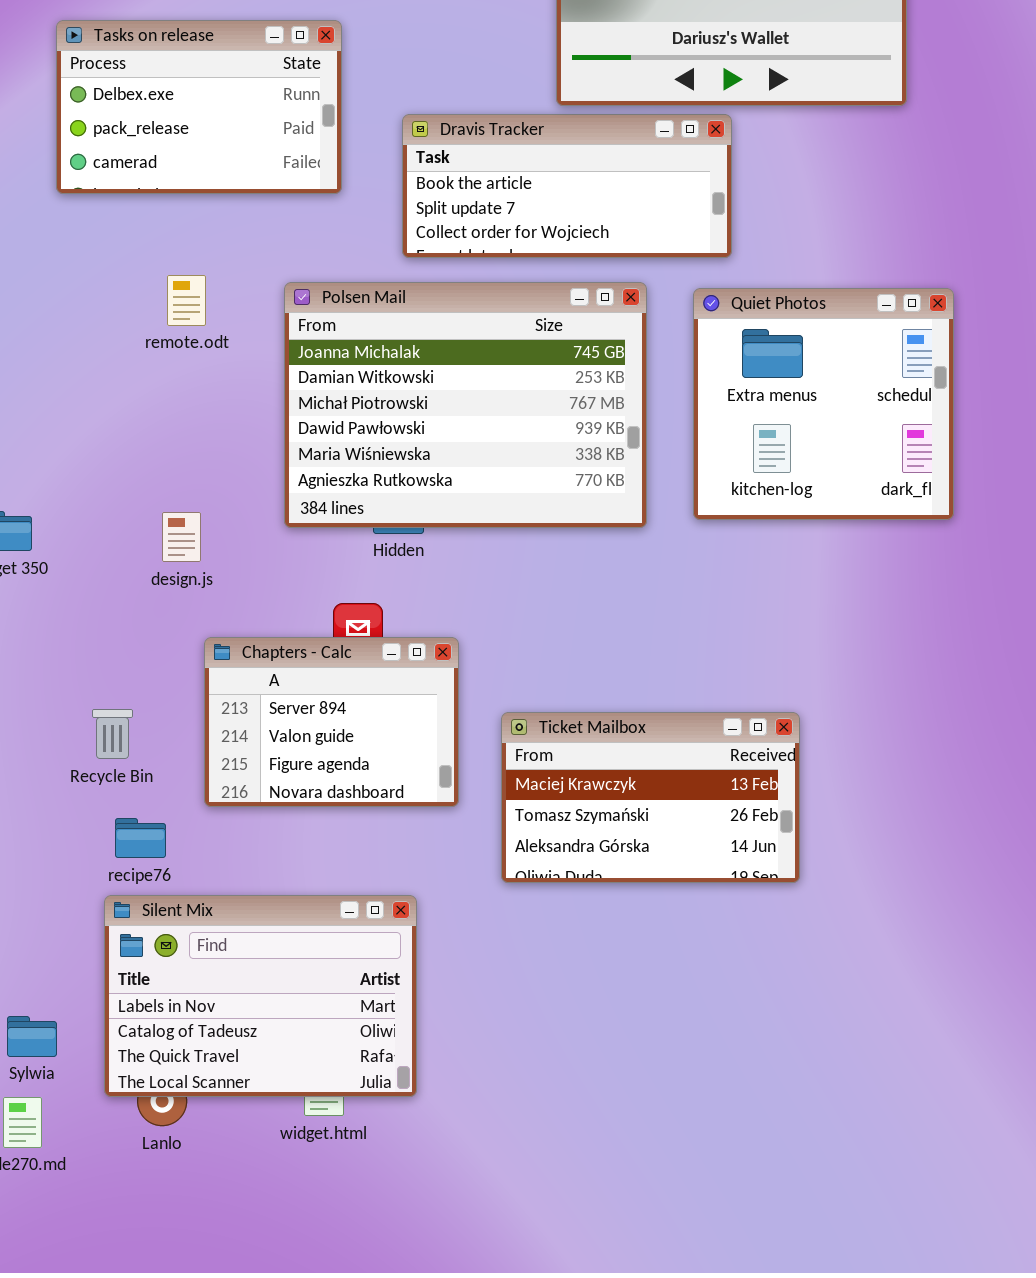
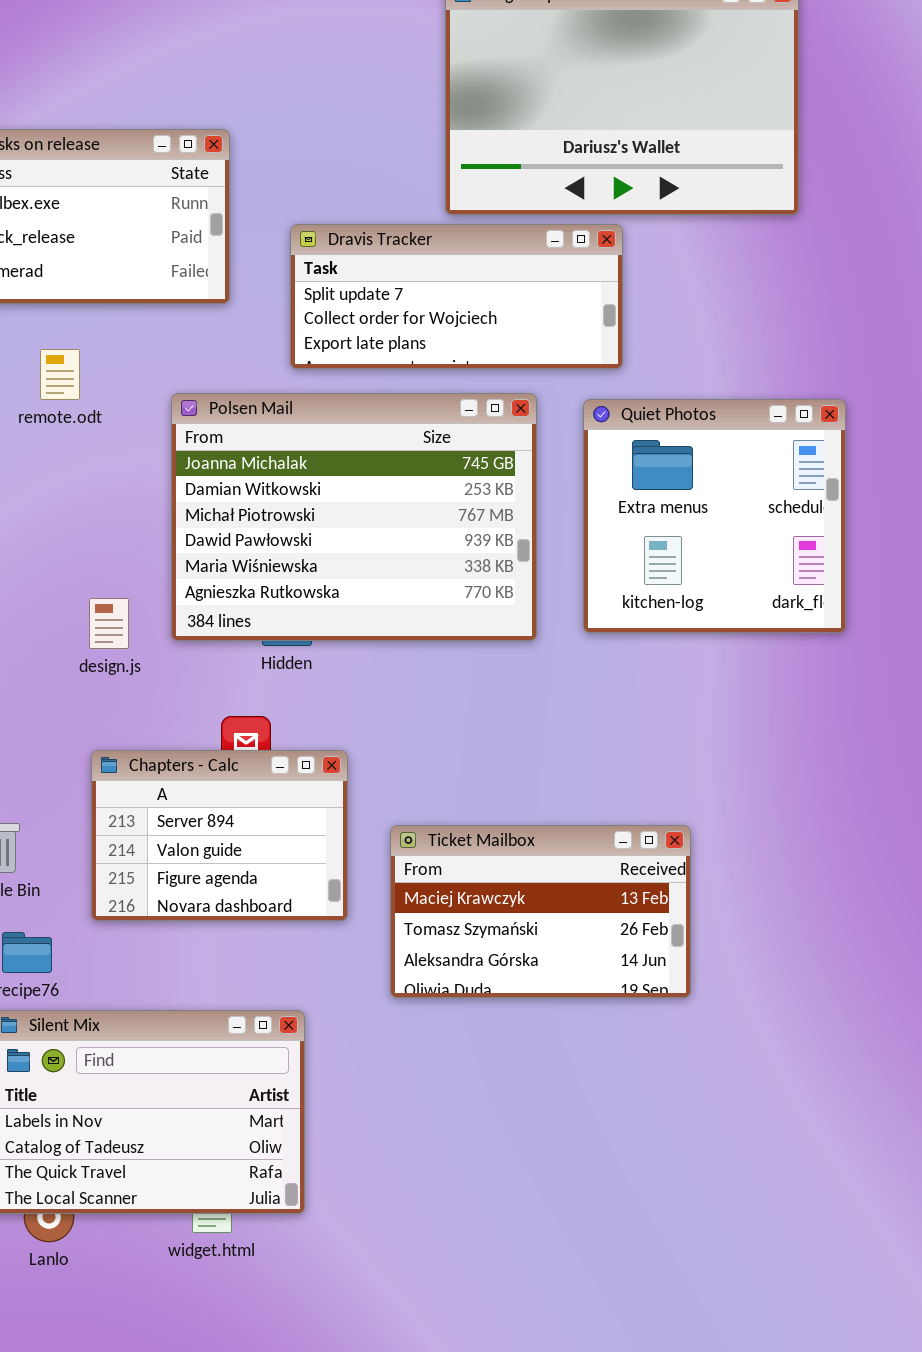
Dravis Tracker: [402,114,732,258] -> [290,224,623,369], scrolled down 1 row
remote.odt: [167,275,206,326] -> [40,349,80,400], moved
design.js: [162,512,201,562] -> [89,598,129,649], moved

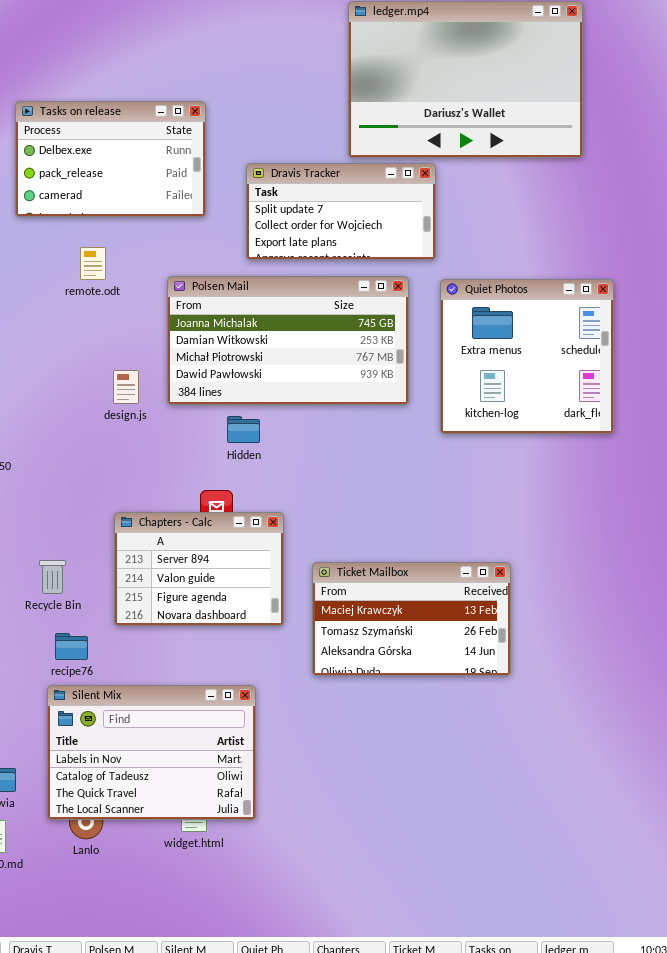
Dravis Tracker: [290,224,623,369] -> [246,163,436,260], resized
Polsen Mail: [171,393,537,641] -> [167,276,409,405], resized
design.js: [89,598,129,649] -> [113,370,139,404], moved

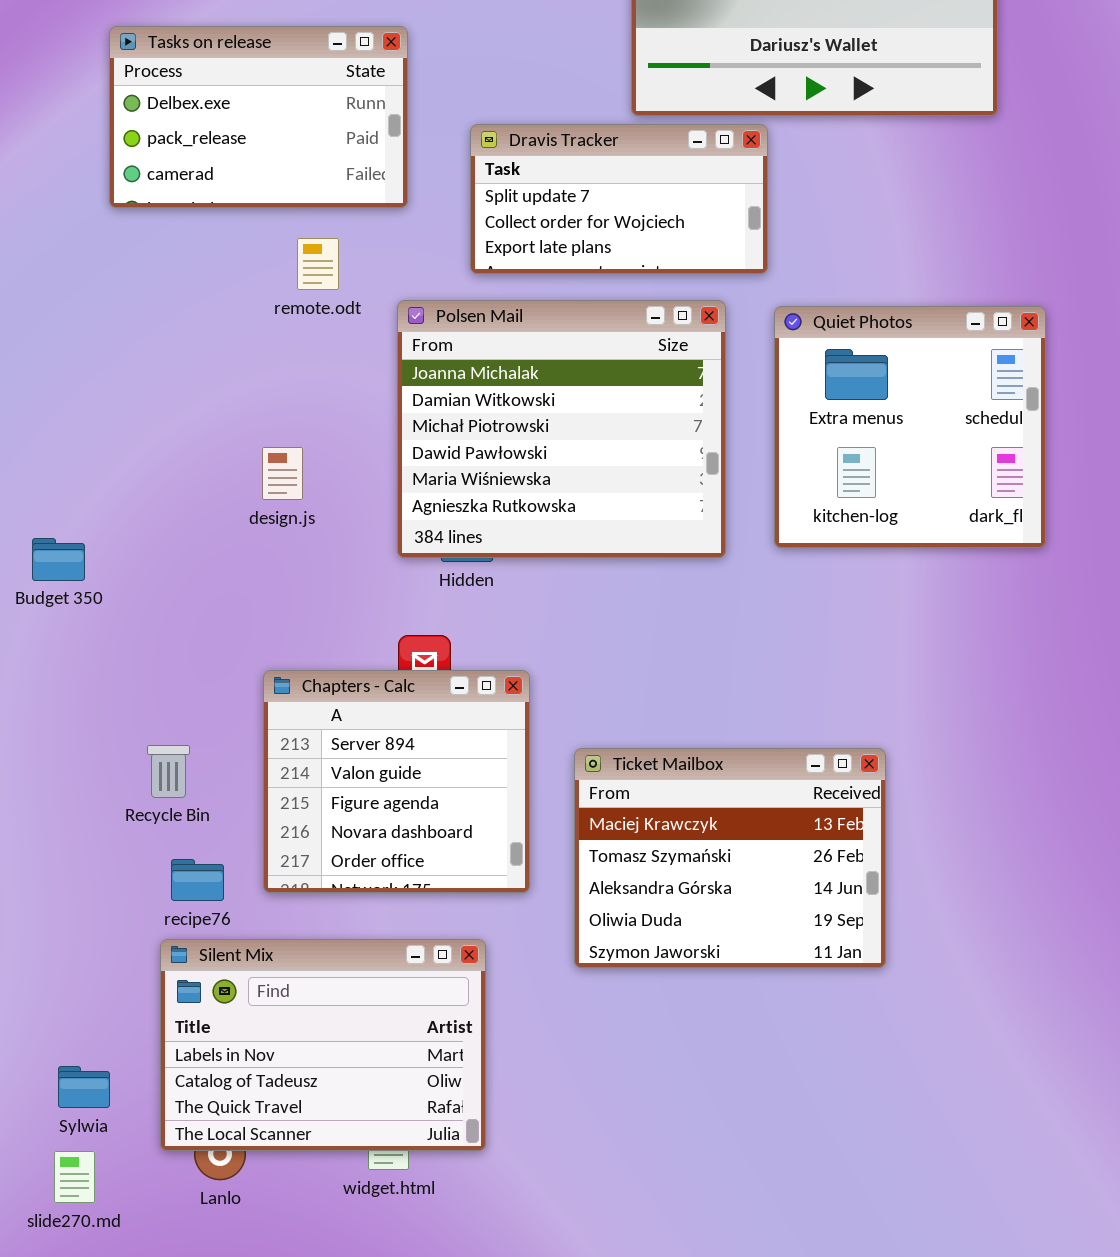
remote.odt: [80,247,106,280] -> [297,238,339,290], moved
Polsen Mail: [167,276,409,405] -> [397,300,726,558], resized
Chapters - Calc: [114,512,284,626] -> [263,670,530,893], resized
Ticket Mailbox: [312,562,511,676] -> [574,748,886,968], resized

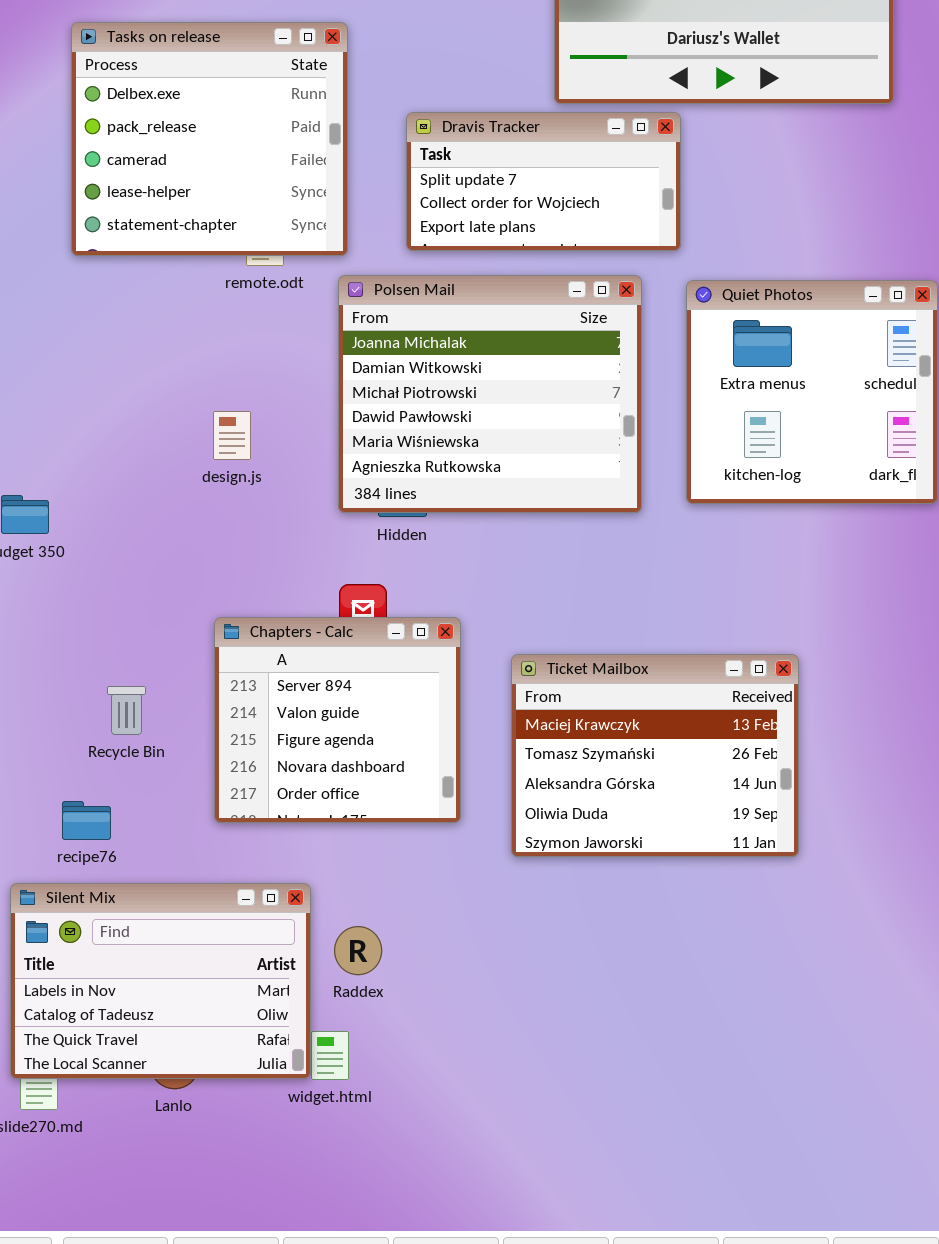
Tasks on release: [109,26,408,208] -> [71,22,348,256], resized
Ticket Mailbox: [574,748,886,968] -> [511,654,799,857], moved
recipe76: [171,859,224,901] -> [62,801,111,840], moved
Silent Mix: [160,939,486,1151] -> [10,883,311,1079], moved

